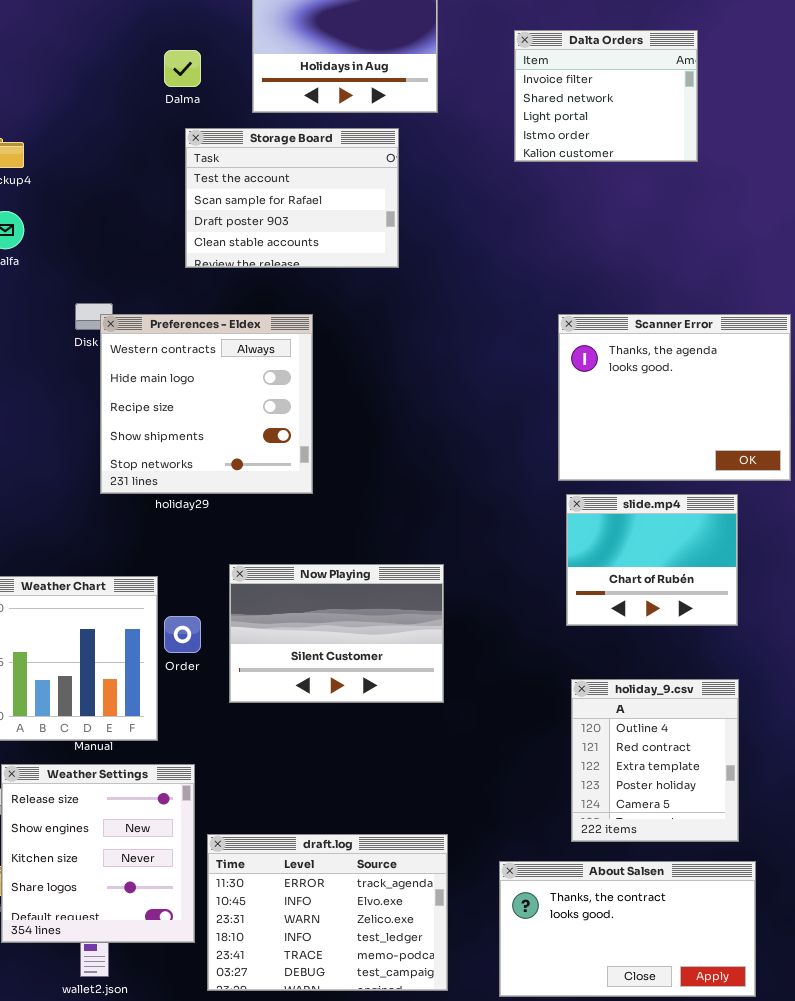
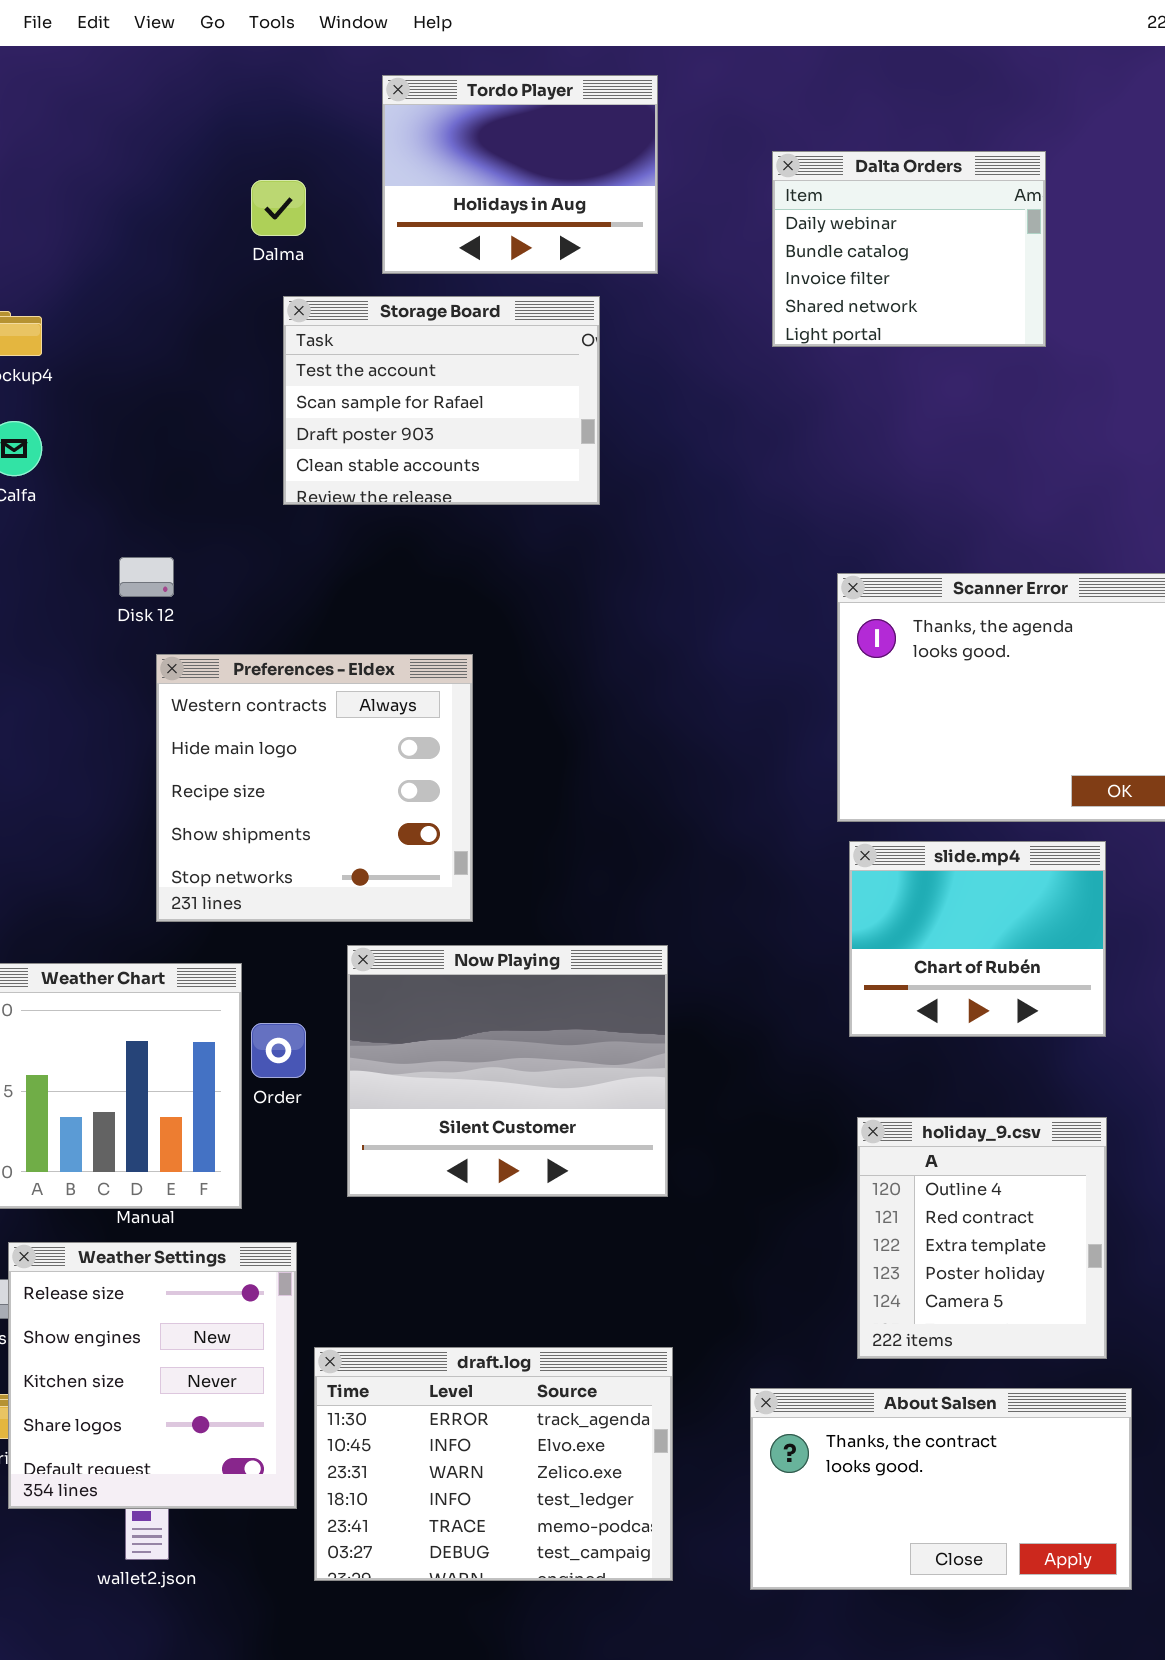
Dalta Orders: [514,30,698,162] -> [772,151,1046,347], scrolled up 2 rows
Preferences - Eldex: [100,314,313,494] -> [156,654,473,922], moved
Now Playing: [229,564,444,703] -> [347,945,668,1197], resized

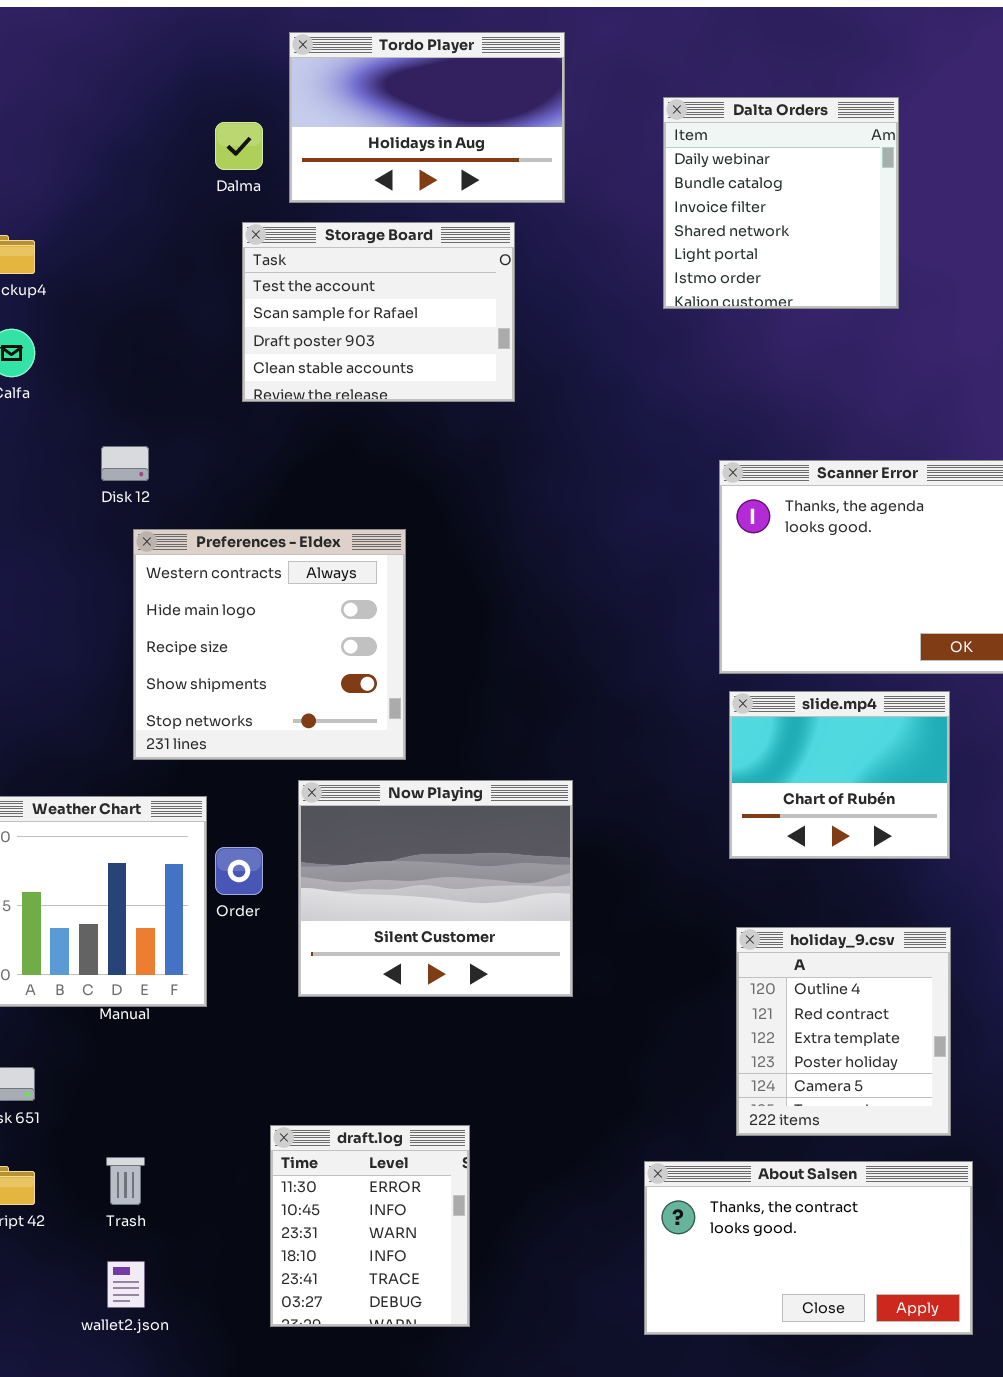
Tordo Player: [382,75,658,274] -> [289,32,565,203], resized
Dalta Orders: [772,151,1046,347] -> [663,97,899,309], resized
Weather Settings: [8,1242,297,1509] -> none, closed
draft.log: [314,1347,673,1581] -> [270,1125,470,1327], resized

